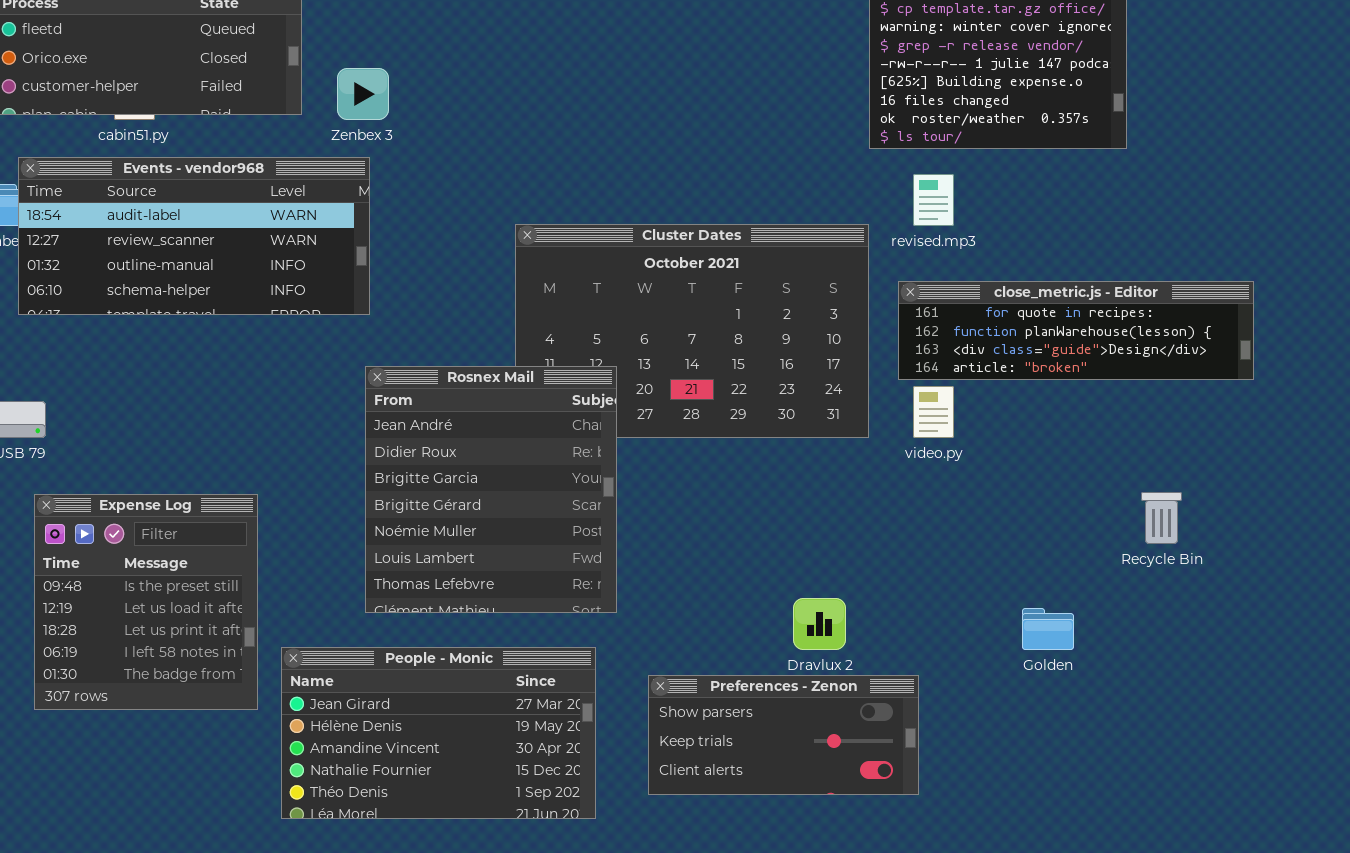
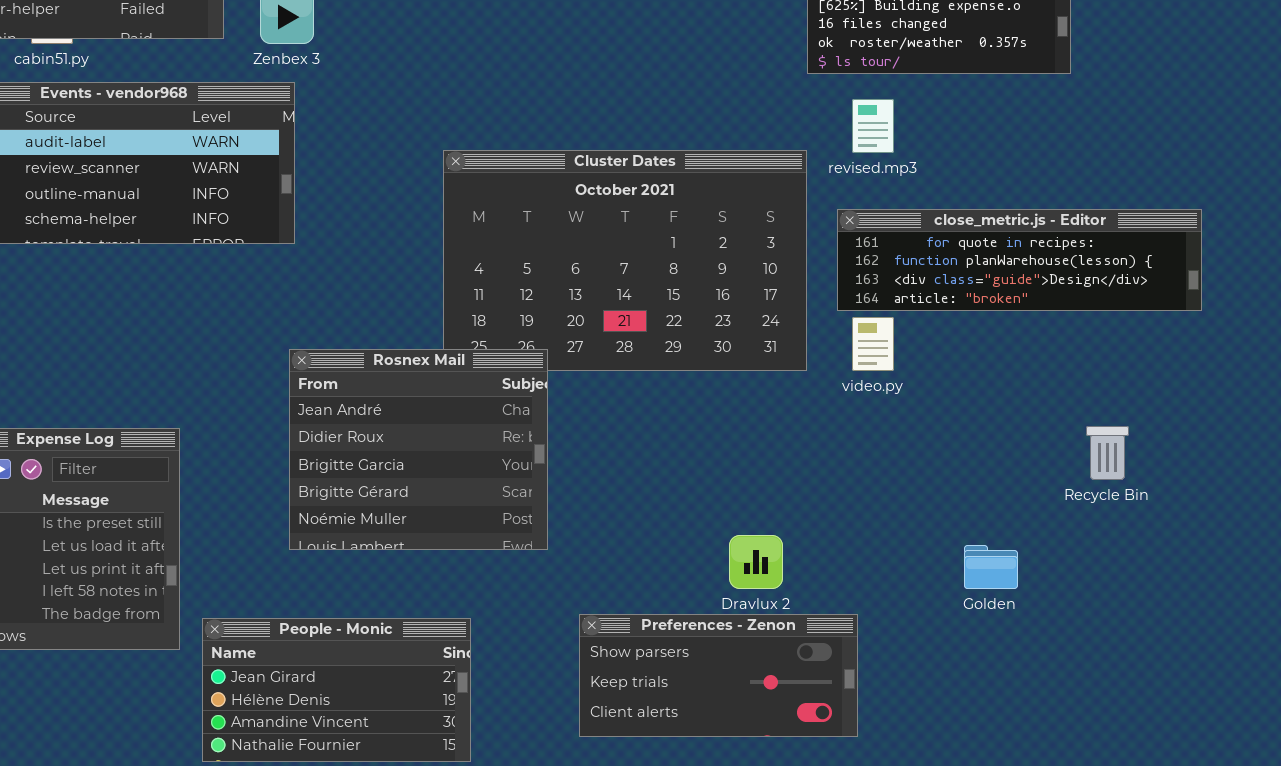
Rosnex Mail: [365,366,617,613] -> [289,349,548,550], resized
People - Monic: [281,647,596,819] -> [202,618,471,762], resized

